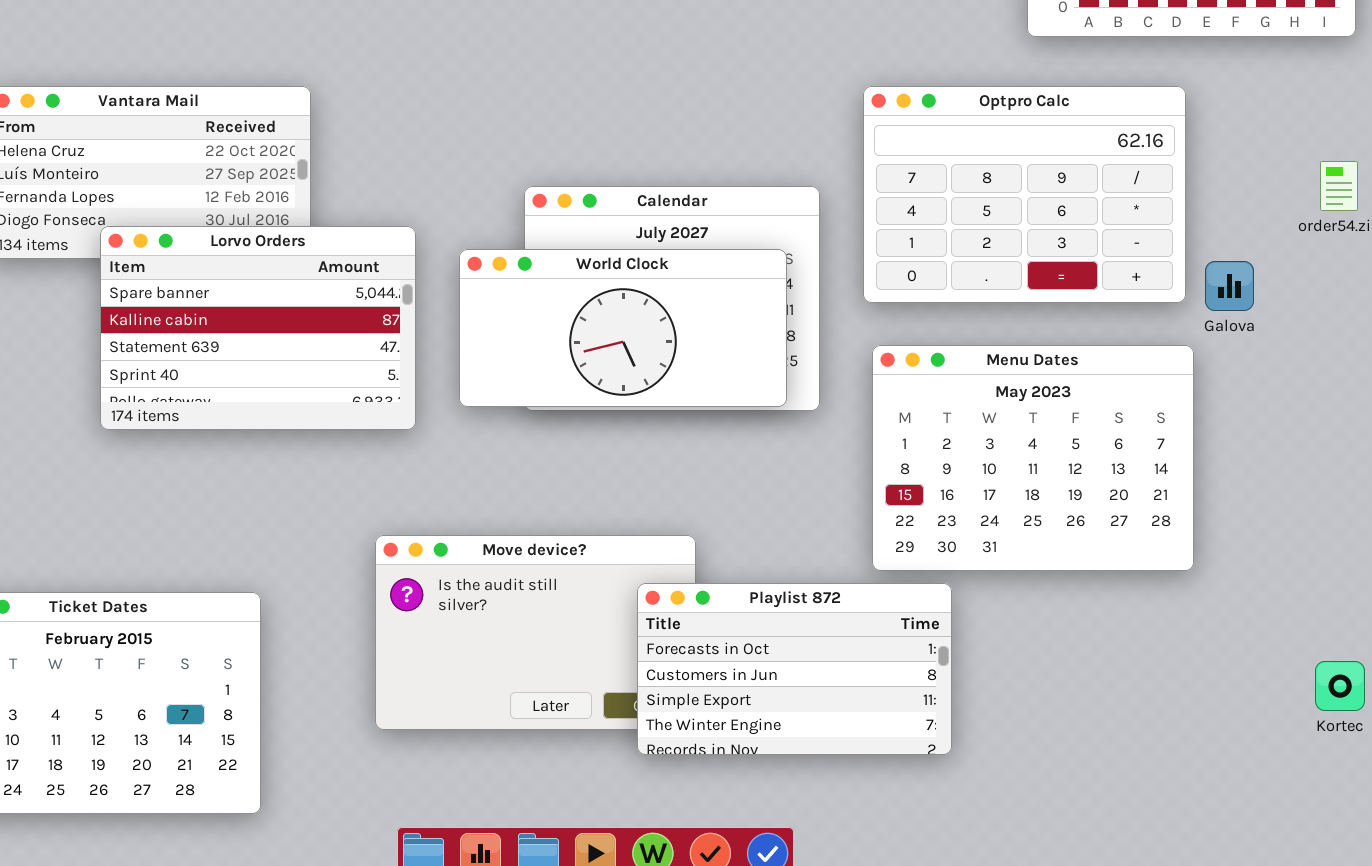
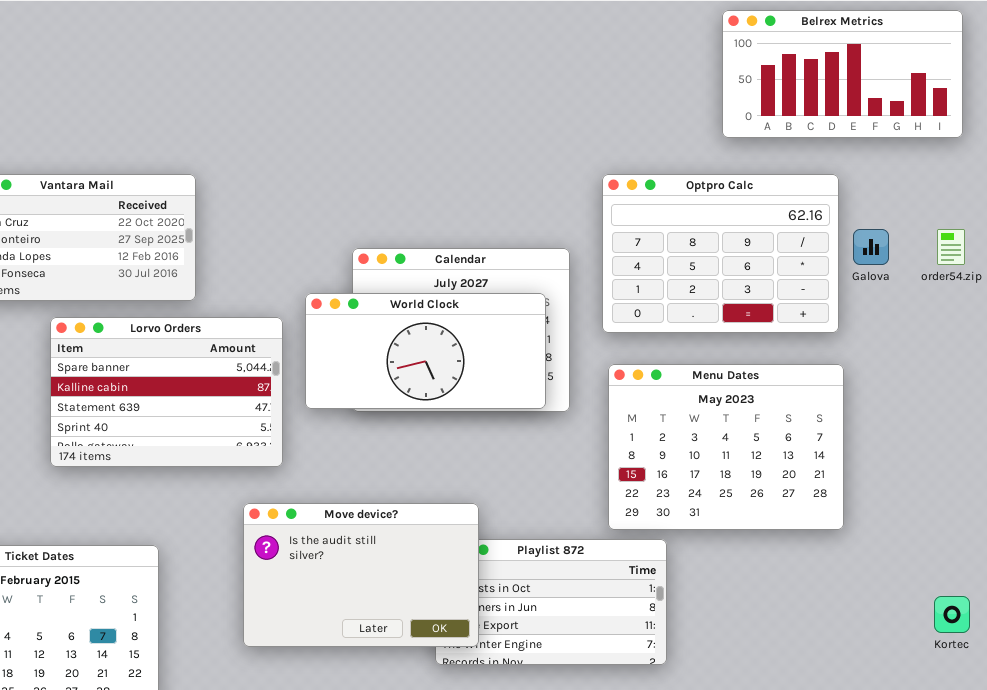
Lorvo Orders: [100,226,416,430] -> [50,317,283,467], moved
Galova: [1205,261,1254,311] -> [853,229,889,265], moved
Move device?: [375,535,696,730] -> [243,503,479,647], raised

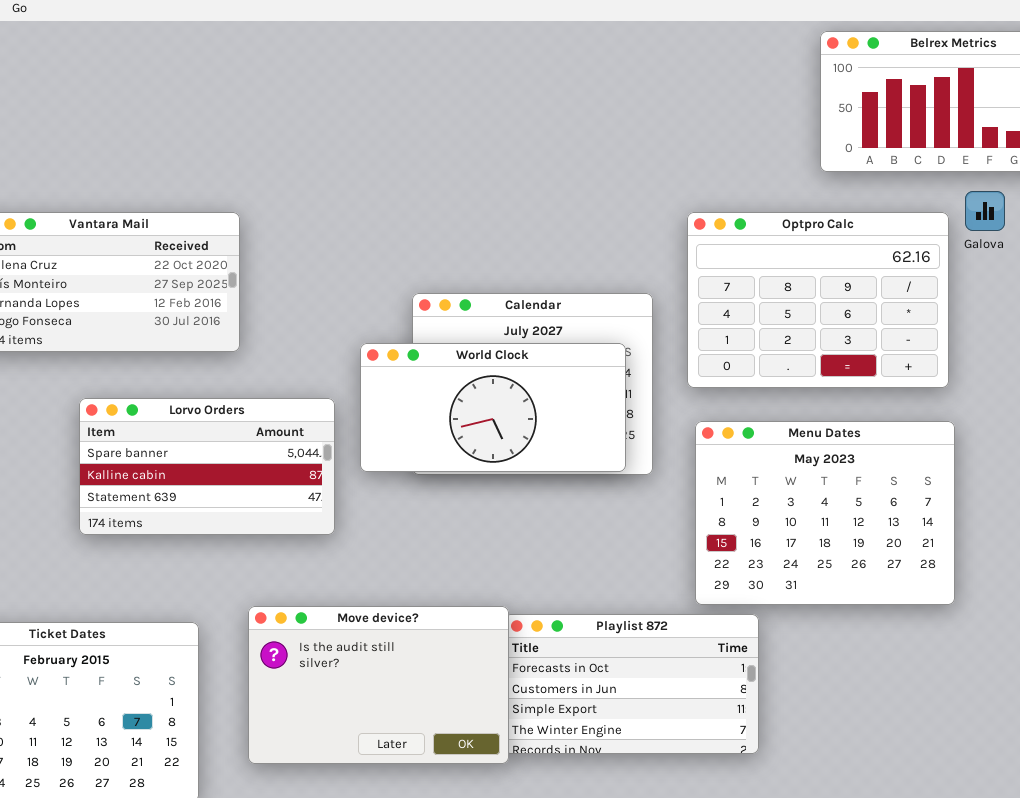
Galova: [853,229,889,265] -> [965,191,1005,231], moved
Lorvo Orders: [50,317,283,467] -> [79,398,335,535], resized
Move device?: [243,503,479,647] -> [248,606,509,764], moved

